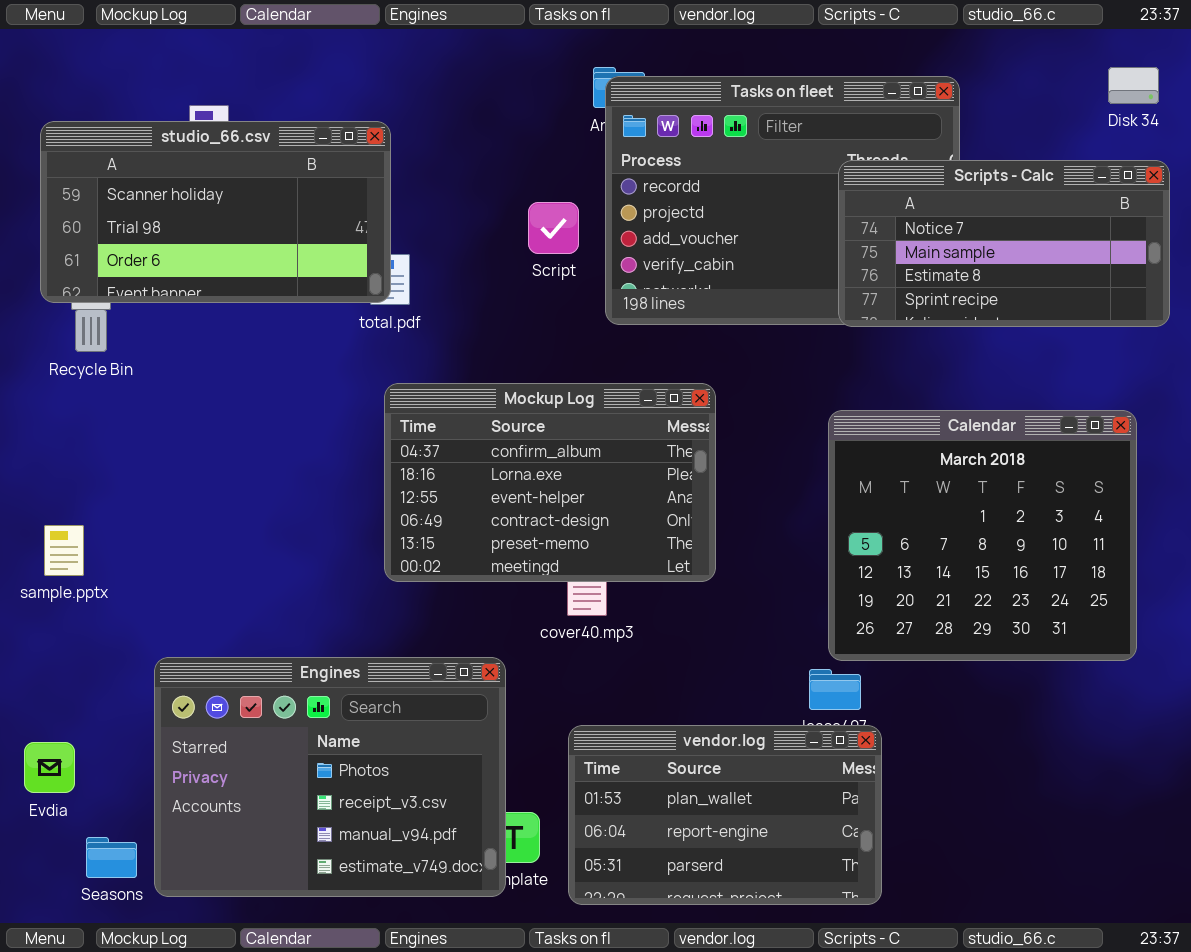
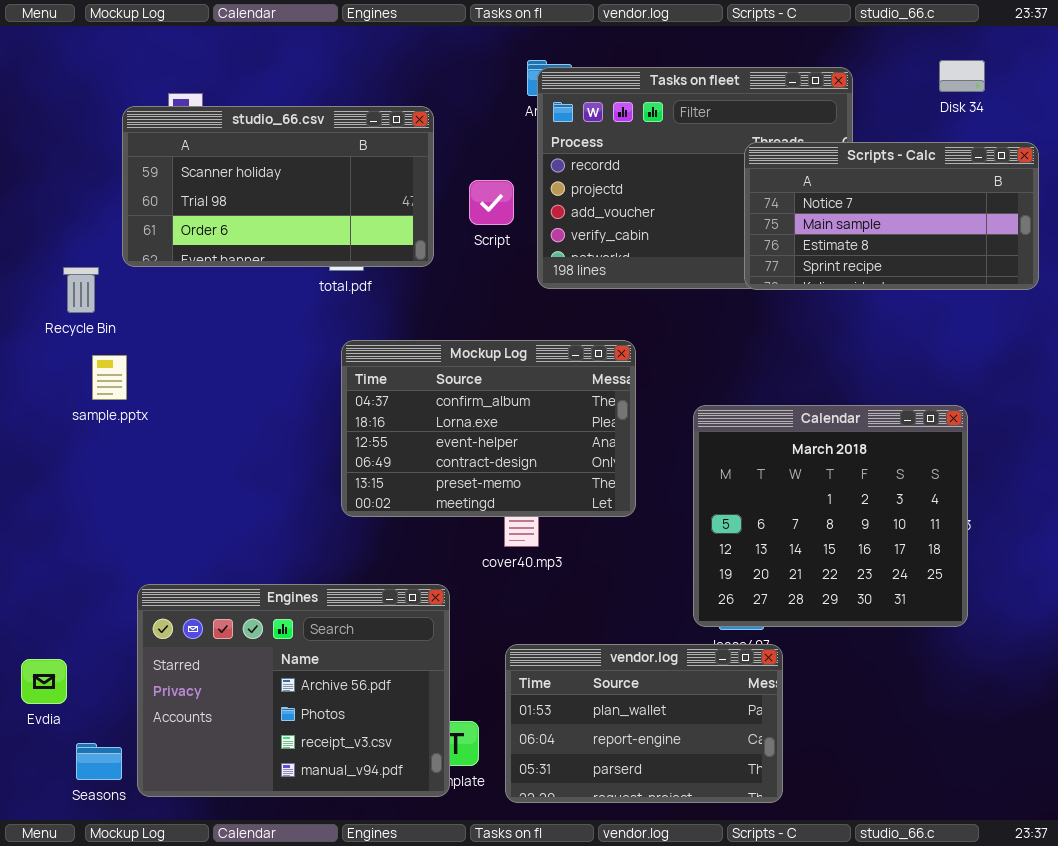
Disk 34: [1108,67,1159,104] -> [939,60,985,92], moved
studio_66.csv: [40,121,391,303] -> [122,106,434,267], moved
Calendar: [828,410,1137,661] -> [693,405,968,627], moved
sample.pptx: [44,525,84,576] -> [92,355,127,400], moved
Engines: [154,657,506,897] -> [137,584,450,797], scrolled up 1 row

